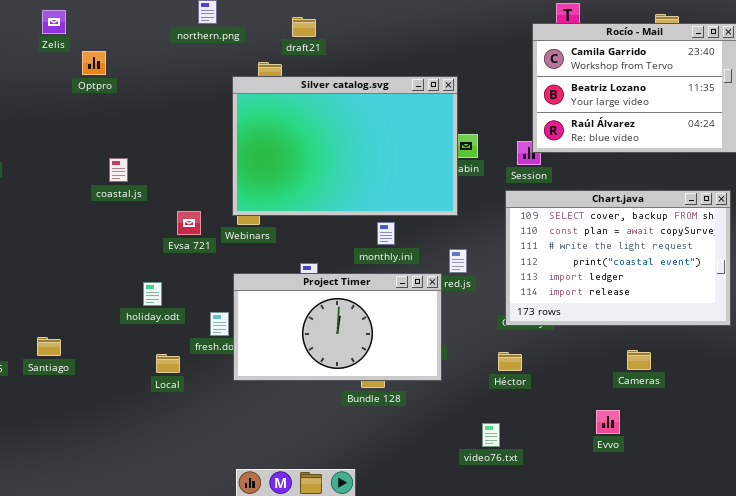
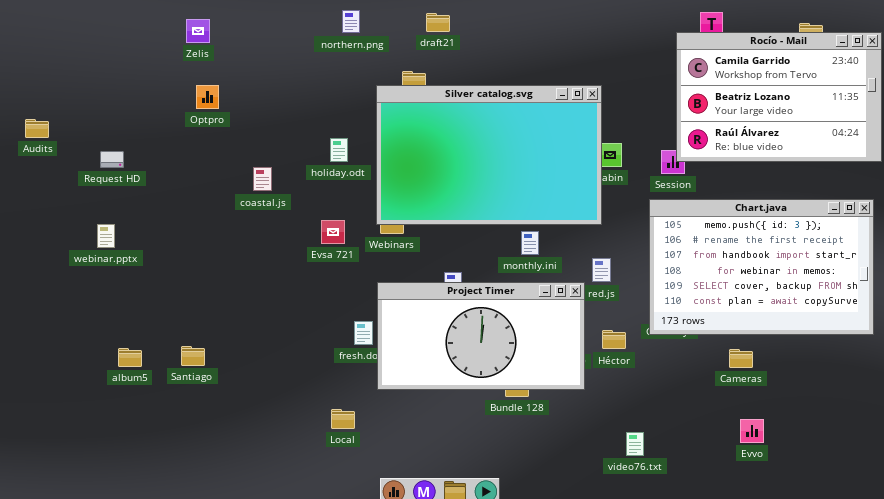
draft21: [292,17,316,37] -> [426,13,450,32], moved
Optpro: [82,51,106,75] -> [196,85,219,109], moved
Chart.java: [505,190,731,326] -> [649,199,874,335], scrolled up 4 rows
holiday.odt: [143,282,162,306] -> [330,138,348,162], moved
Cameras: [627,350,651,370] -> [729,349,753,368], moved
Héctor: [498,352,522,371] -> [602,330,626,349], moved
Local: [156,354,180,373] -> [331,409,355,429], moved

